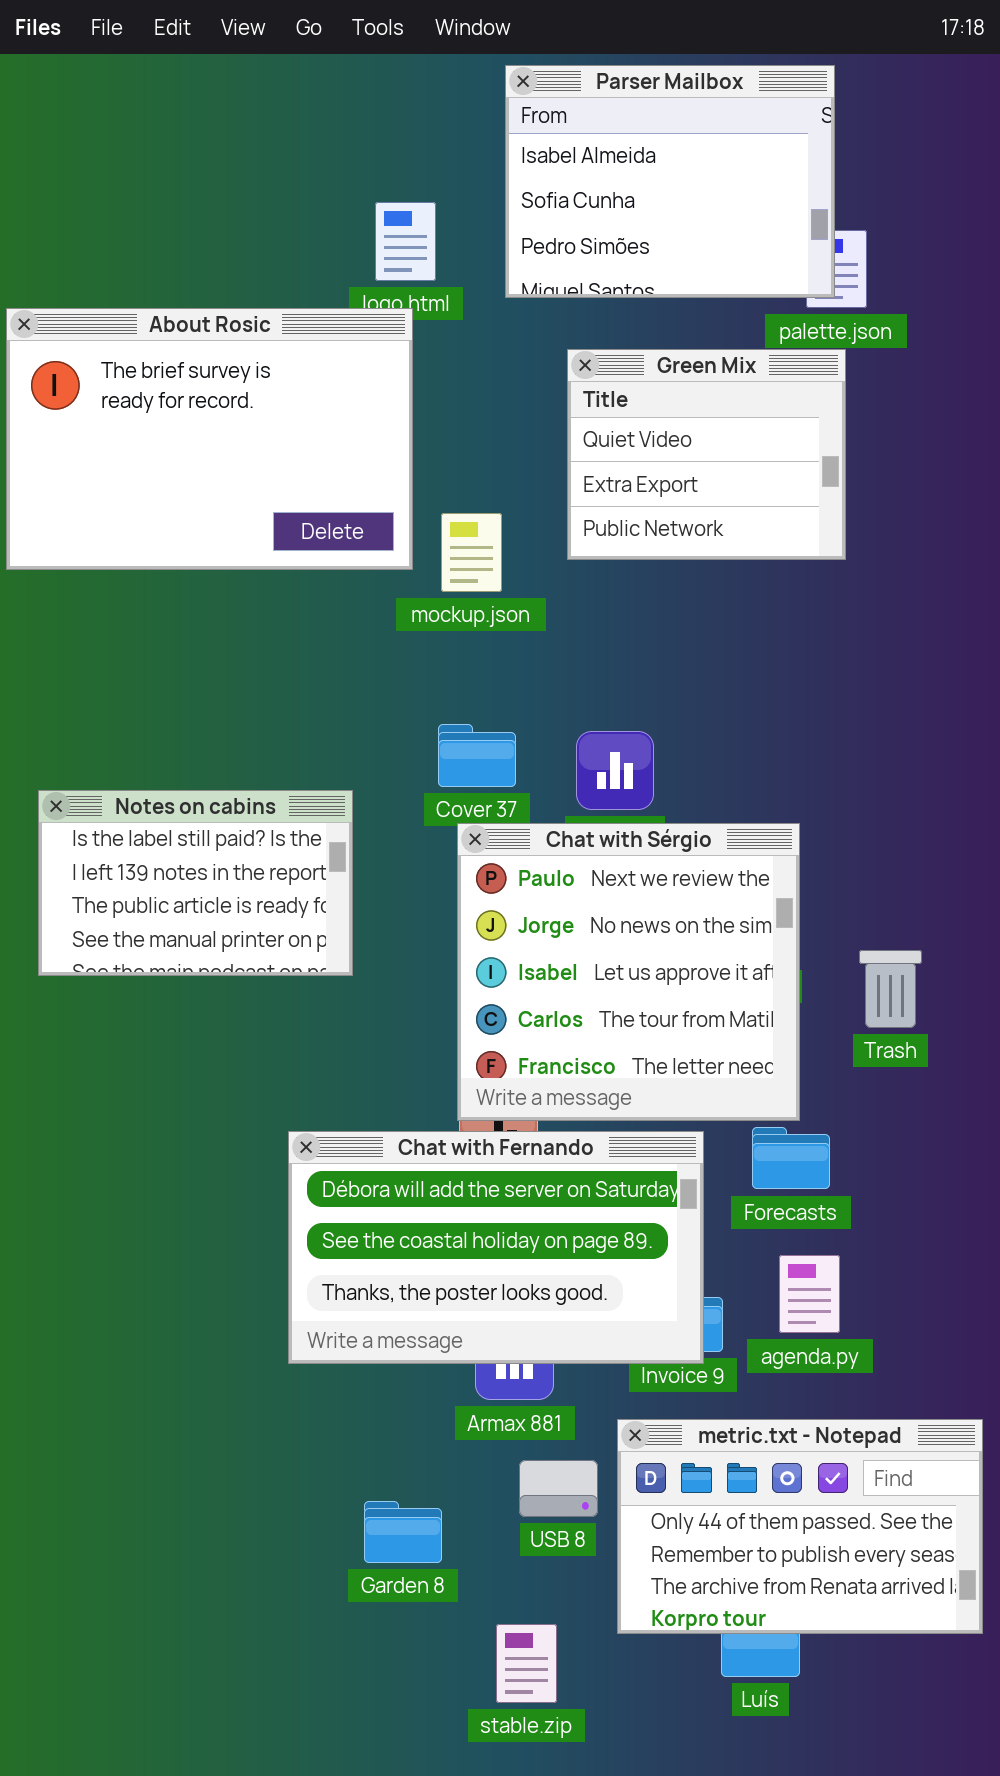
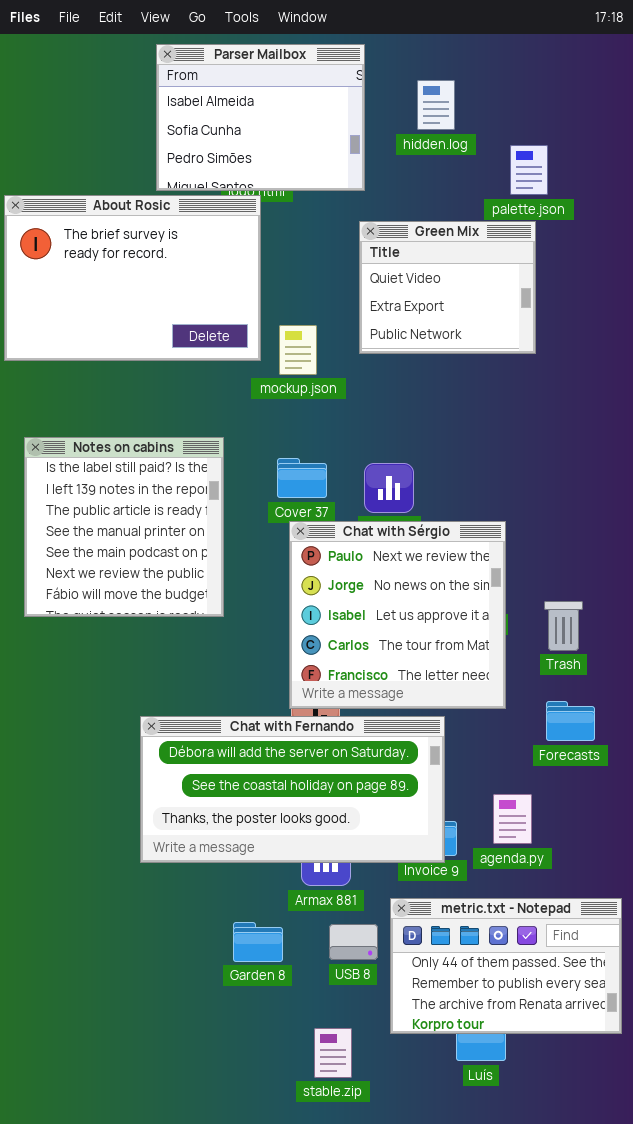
Parser Mailbox: [505,65,835,298] -> [156,44,365,191], moved
Notes on cabins: [38,790,353,976] -> [24,437,224,617], resized
Forecasts: [752,1127,830,1189] -> [546,701,595,741], moved
Chat with Fernando: [288,1131,704,1364] -> [140,716,445,863], resized
Garden 8: [364,1501,442,1563] -> [233,922,283,962], moved

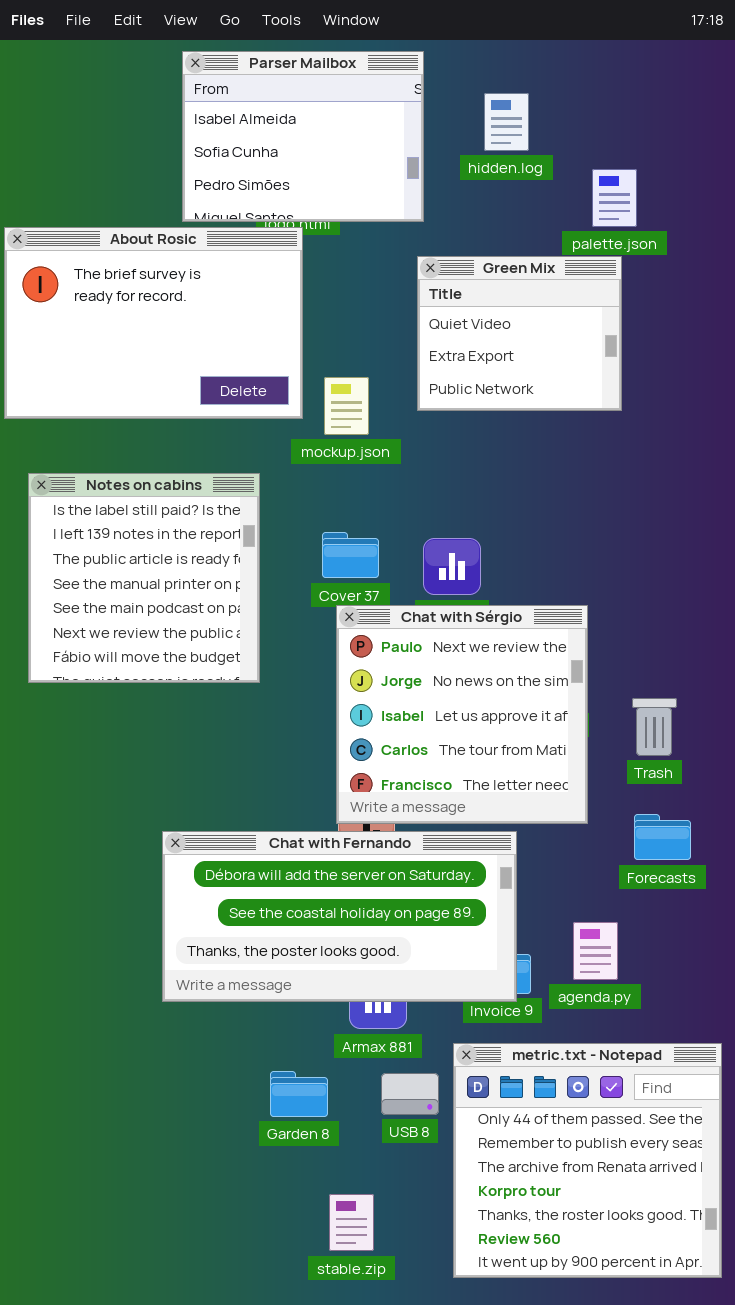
Notes on cabins: [24,437,224,617] -> [28,473,260,683], moved
metric.txt - Notepad: [390,898,622,1034] -> [453,1043,722,1278], resized
stable.zip: [314,1028,352,1078] -> [329,1194,374,1251], moved

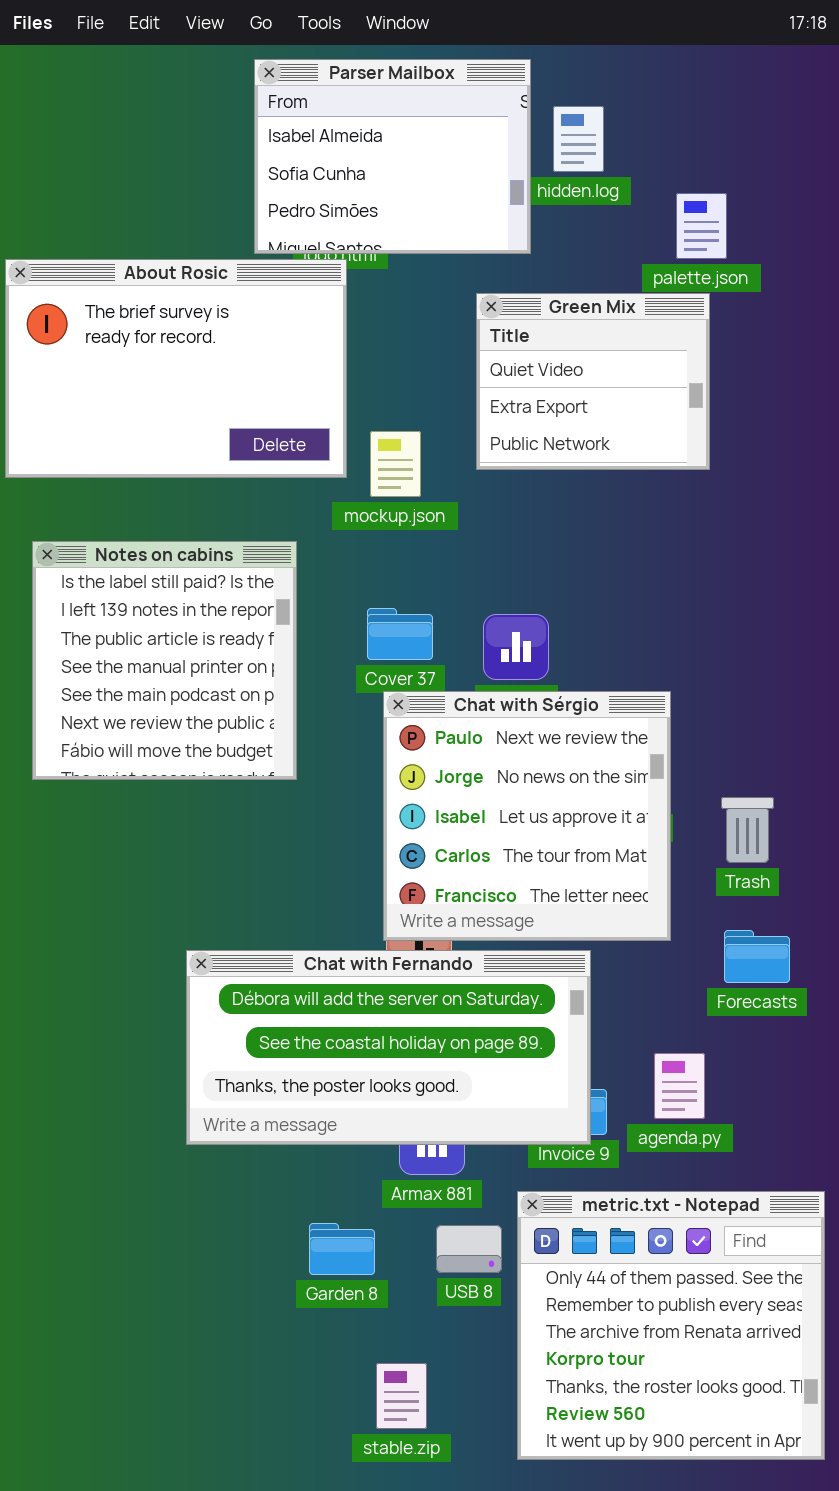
Parser Mailbox: [182,51,424,222] -> [254,59,531,254], moved

